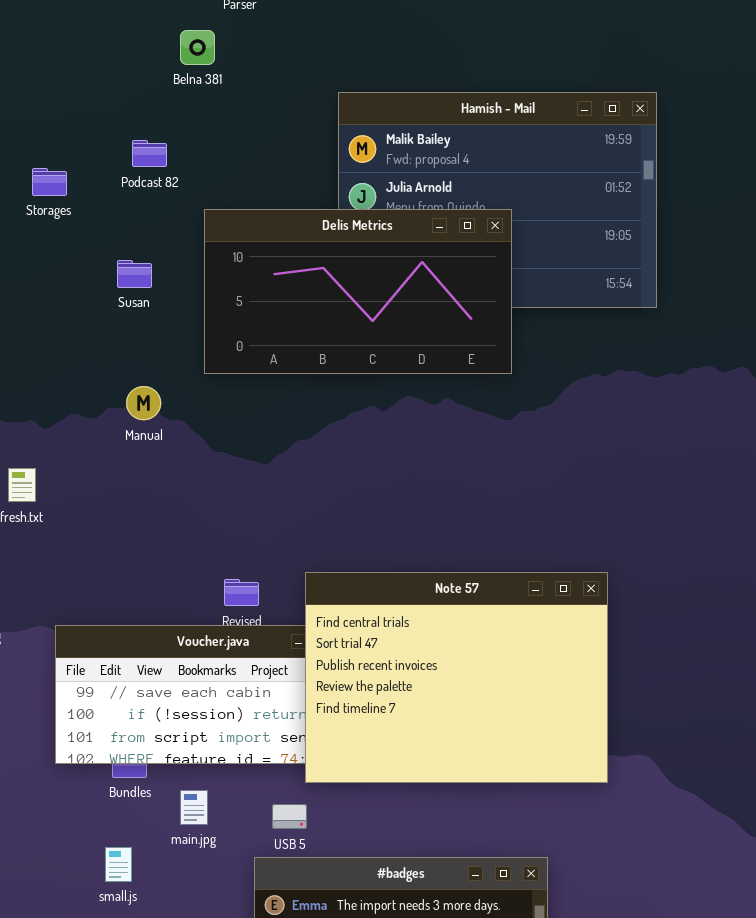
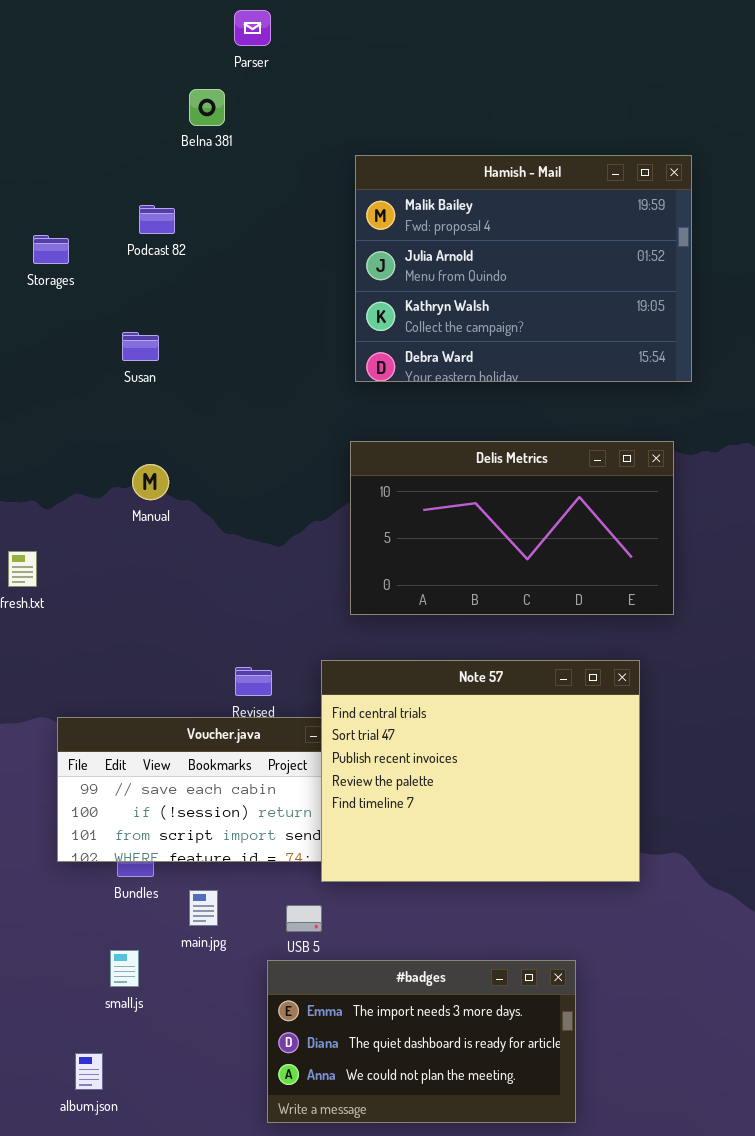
Delis Metrics: [204,209,512,374] -> [350,441,674,615], moved

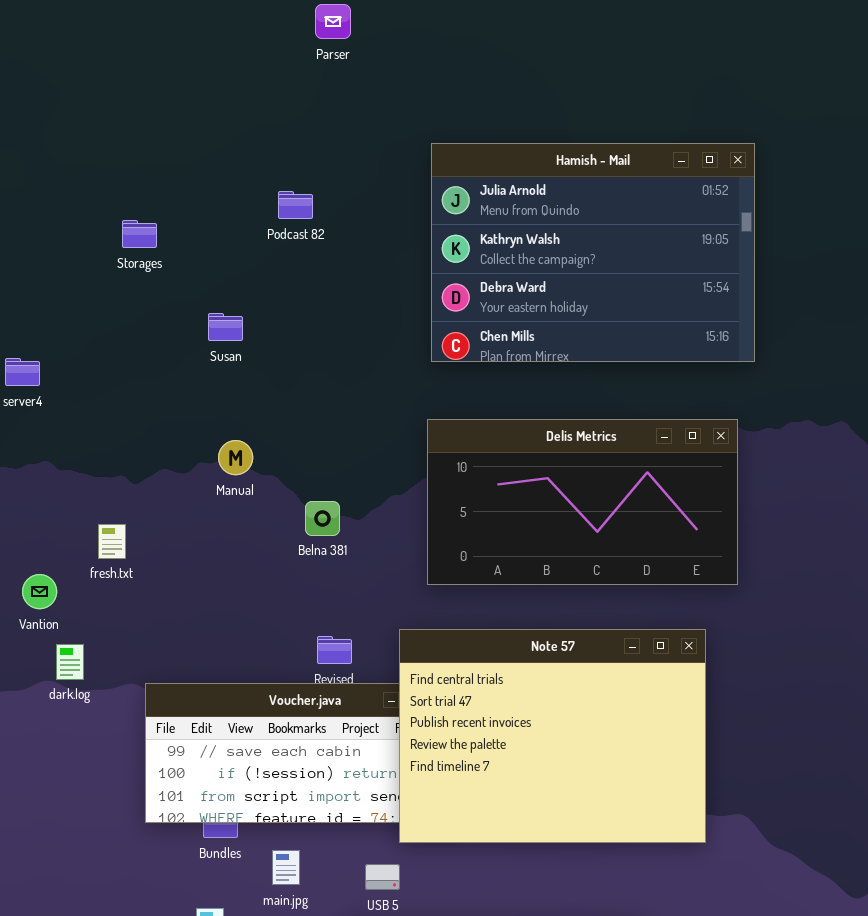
Belna 381: [189,89,225,126] -> [305,501,340,536], moved
Hamish - Mail: [355,155,692,382] -> [431,143,755,362], scrolled down 1 row
Podcast 82: [139,205,175,234] -> [278,191,313,219], moved

